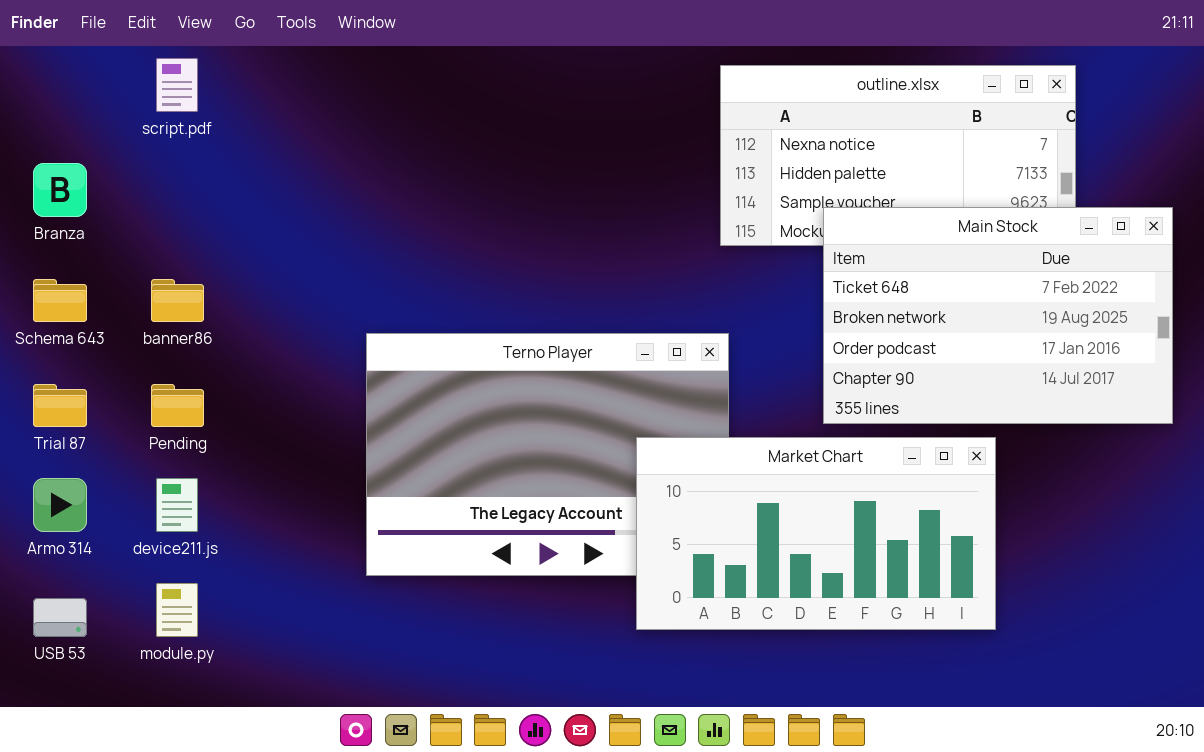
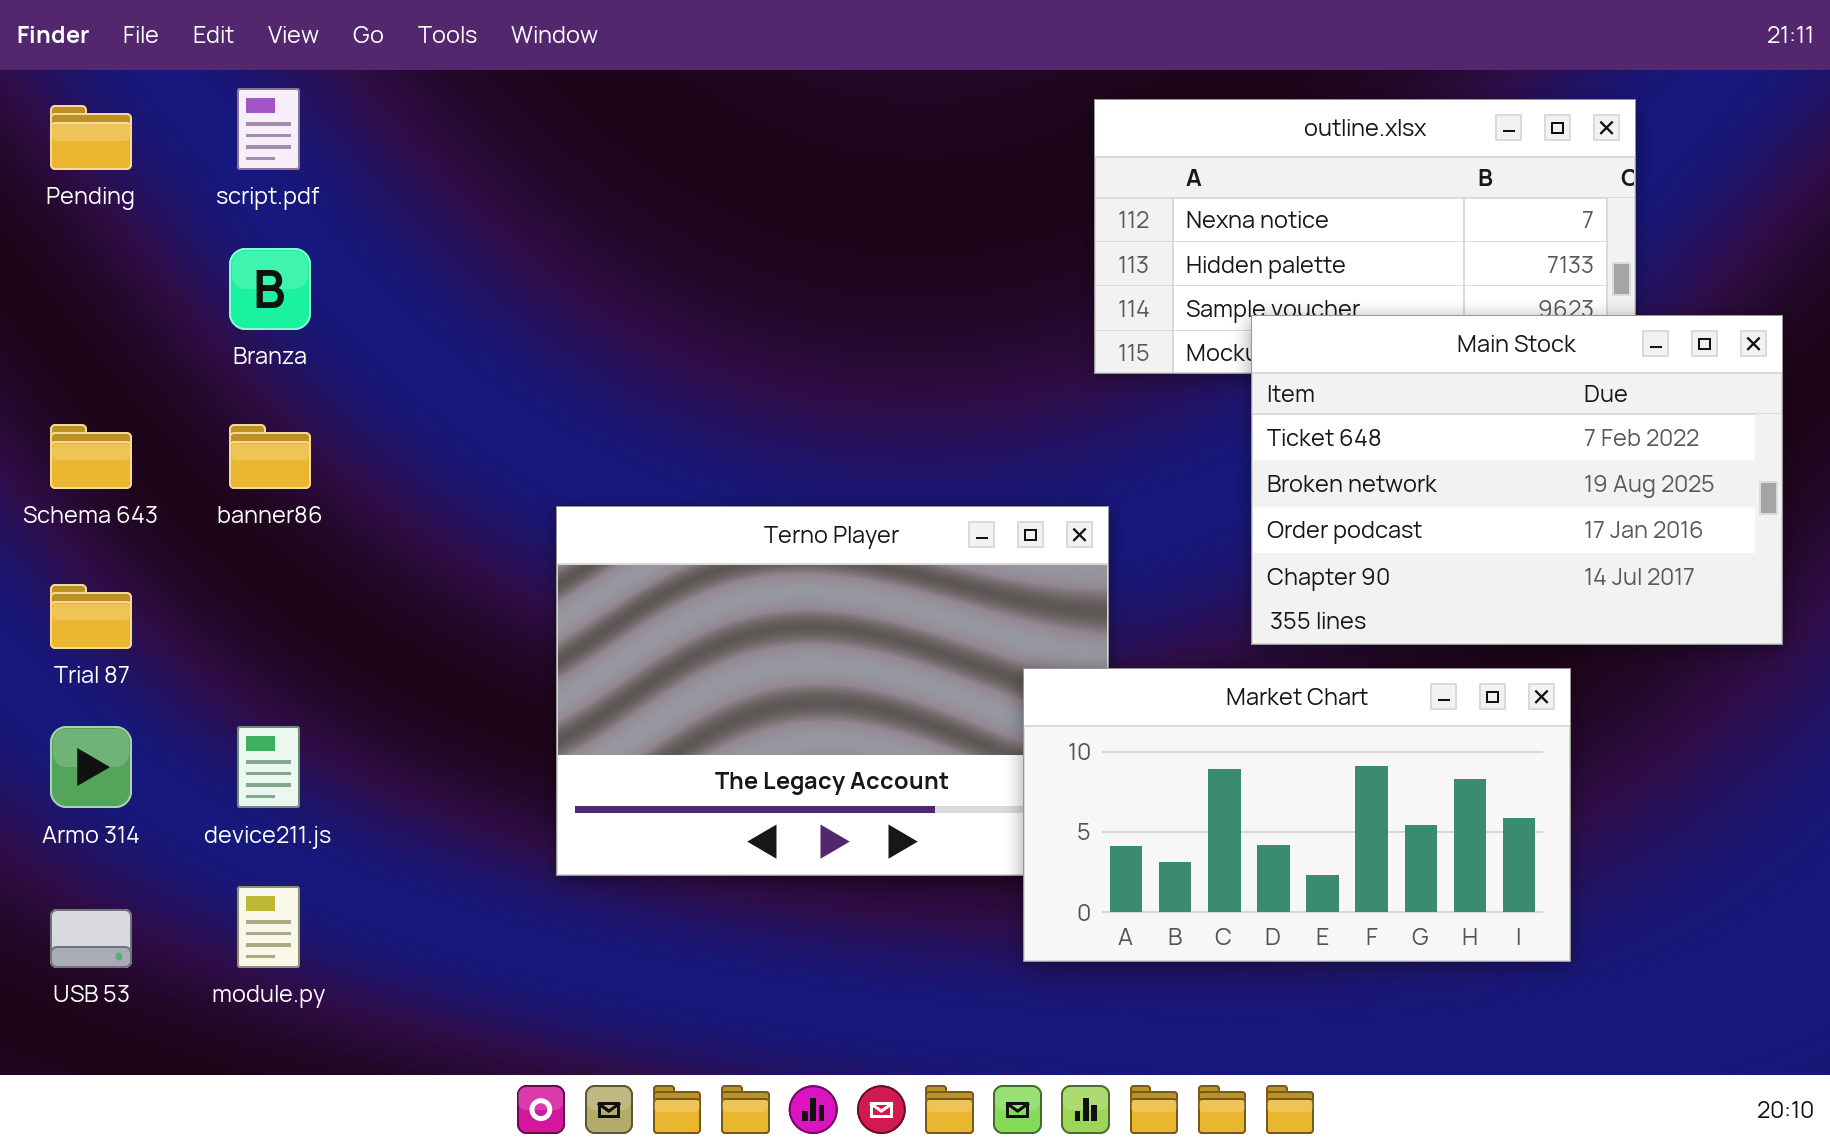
Branza: [33,163,87,217] -> [229,248,311,330], moved
Pending: [151,384,204,427] -> [50,105,132,170], moved
Market Chart: [636,437,996,630] -> [1023,668,1571,962], moved

